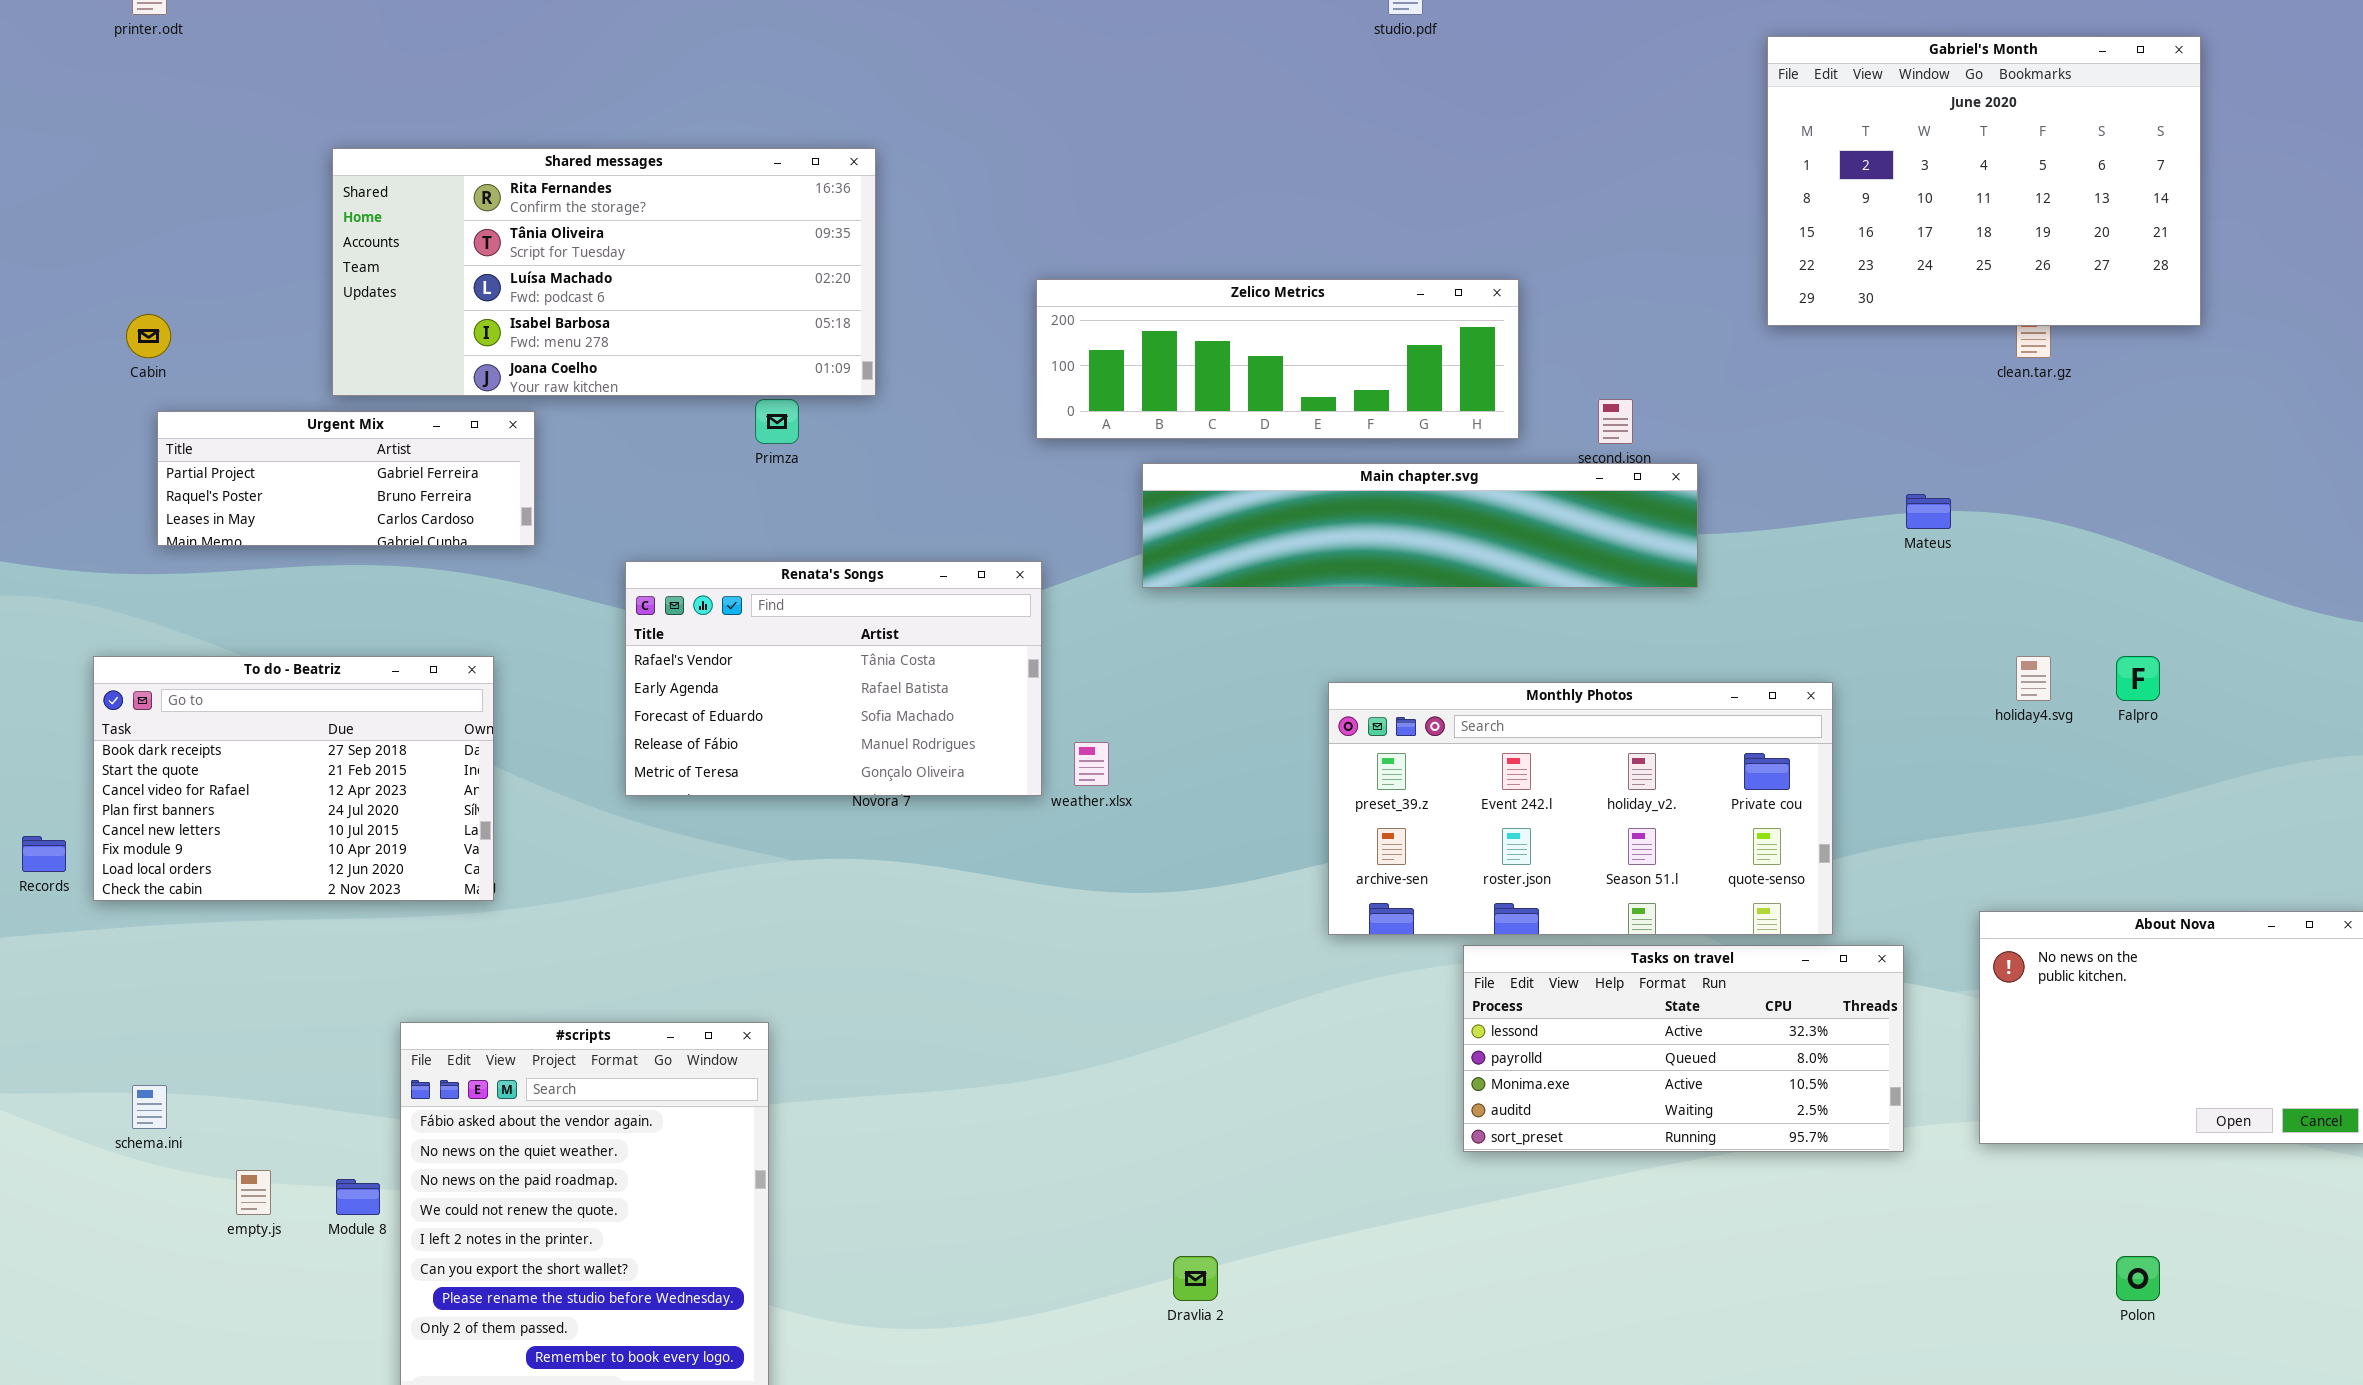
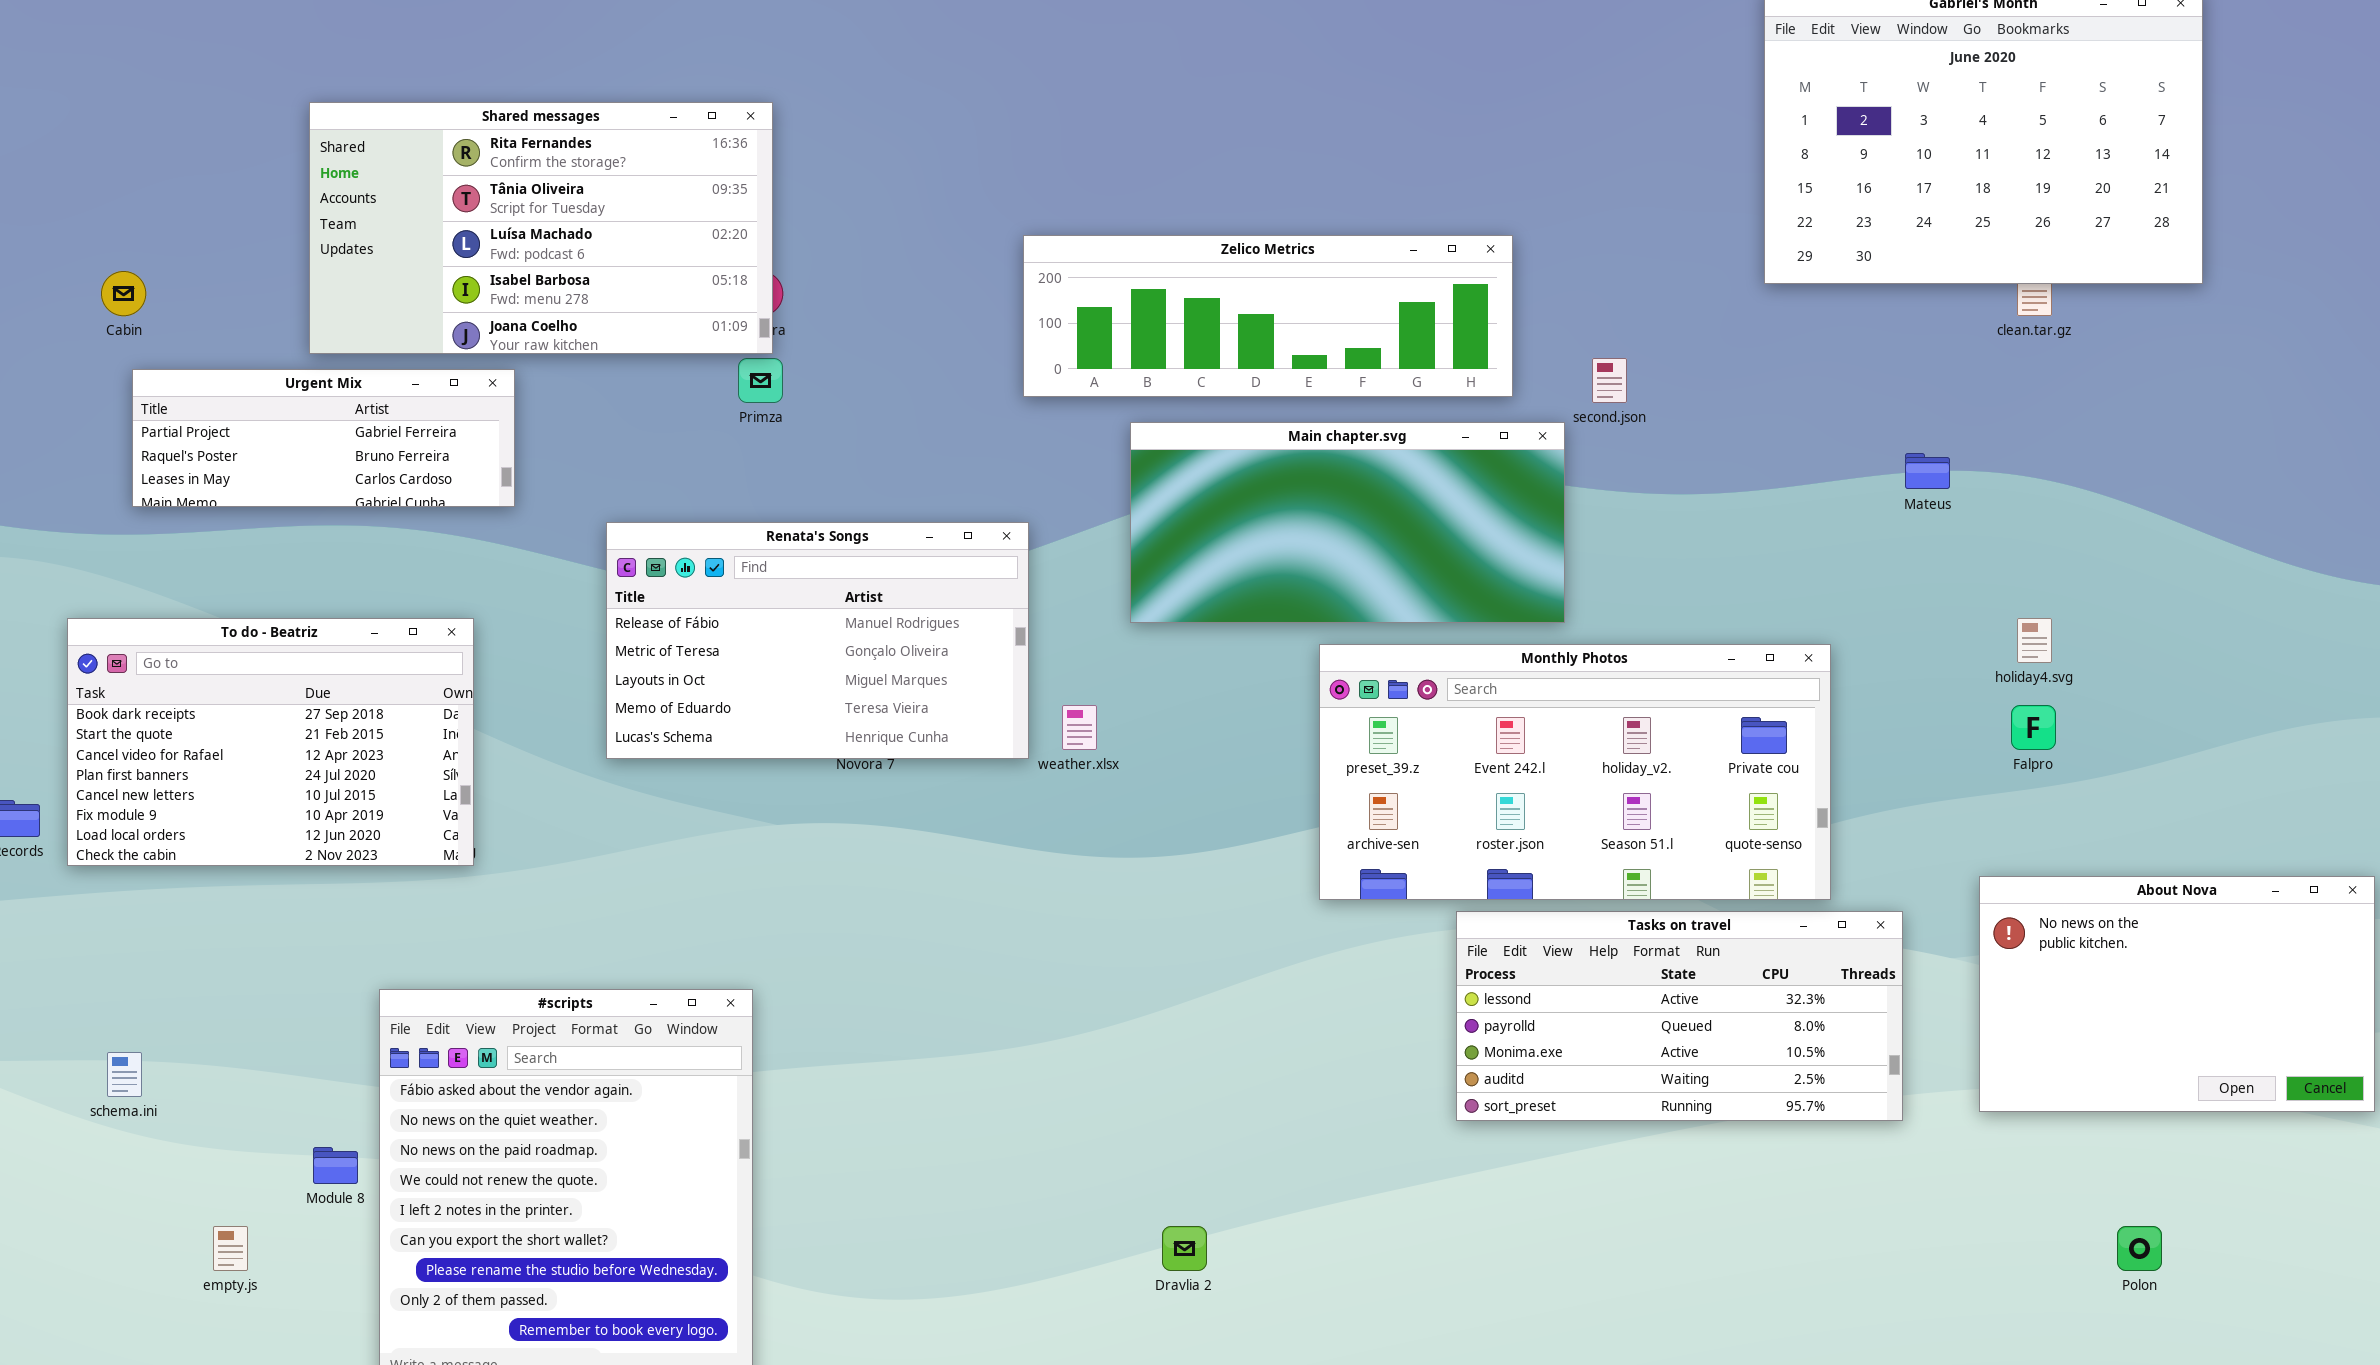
Shared messages: [332,148,876,396] -> [309,102,773,354], resized
Main chapter.svg: [1142,463,1698,588] -> [1130,422,1565,623], resized
Renata's Songs: [625,561,1042,796] -> [606,522,1029,759], scrolled down 3 rows
Falpro: [2116,656,2160,701] -> [2011,705,2056,750], moved
empty.js: [236,1170,271,1215] -> [213,1226,248,1271], moved

